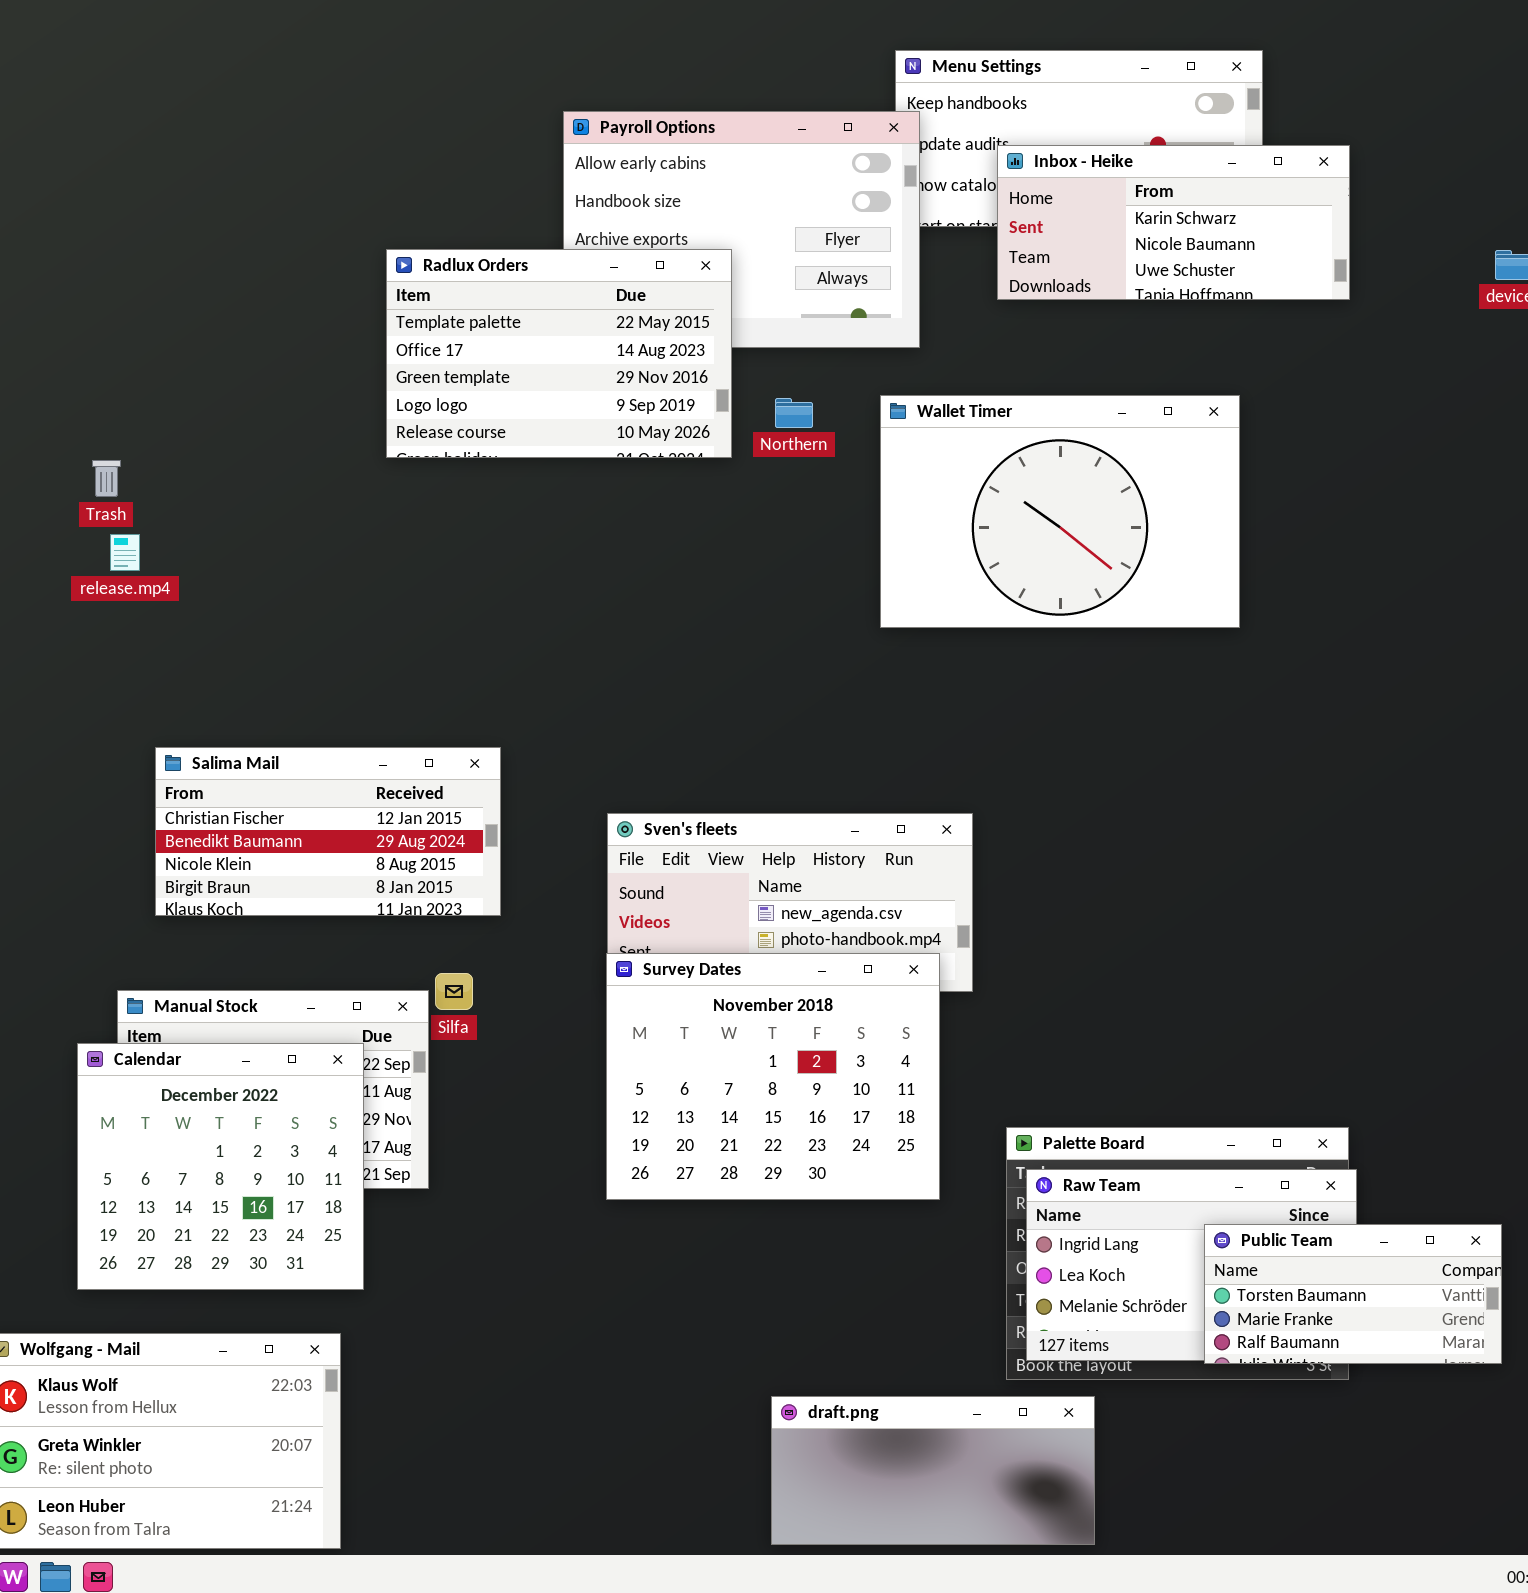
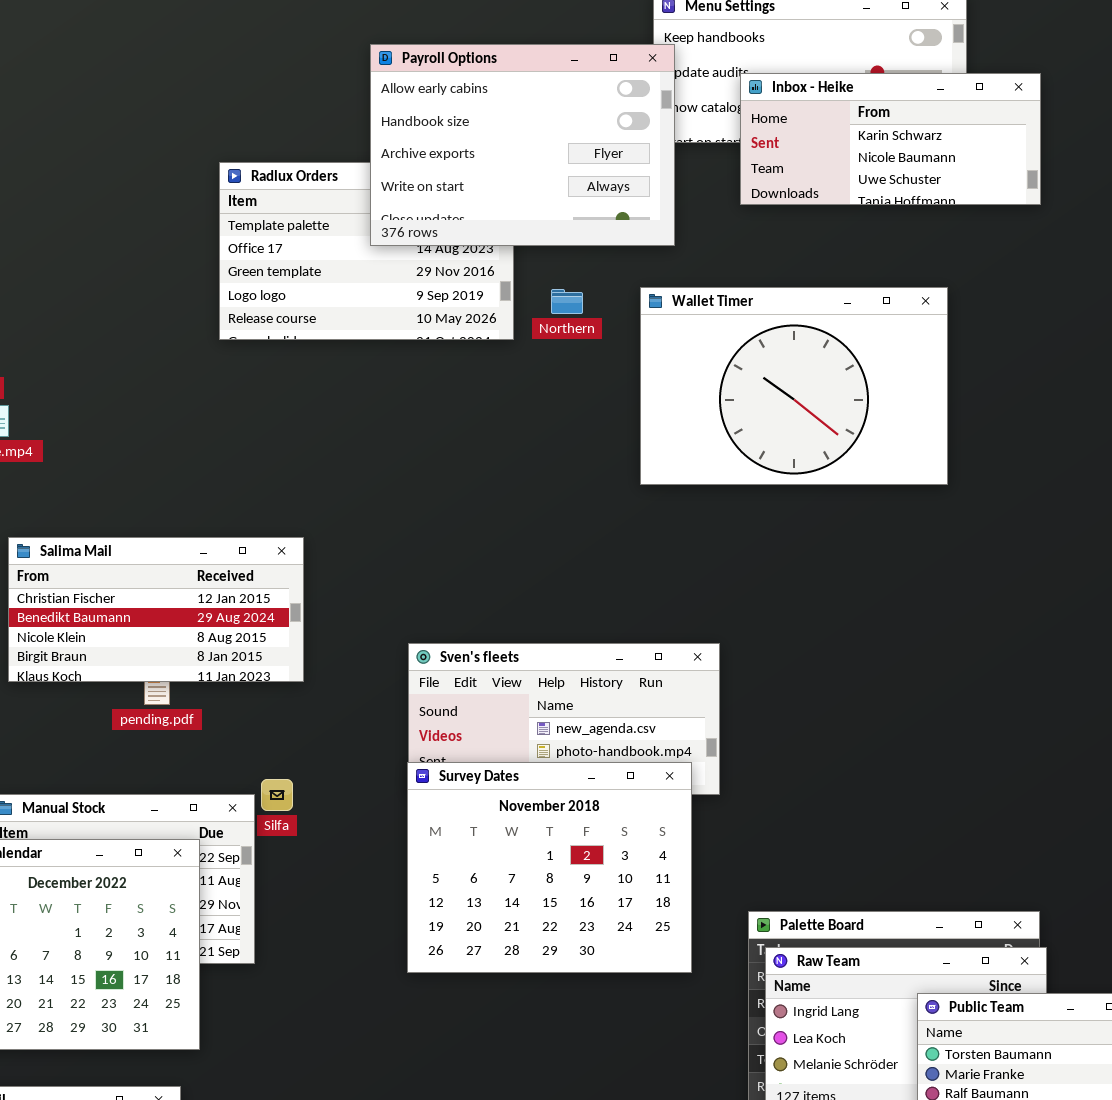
Payroll Options: [563,111,920,348] -> [370,44,675,246], raised
Salima Mail: [155,747,501,916] -> [8,537,304,682], moved

